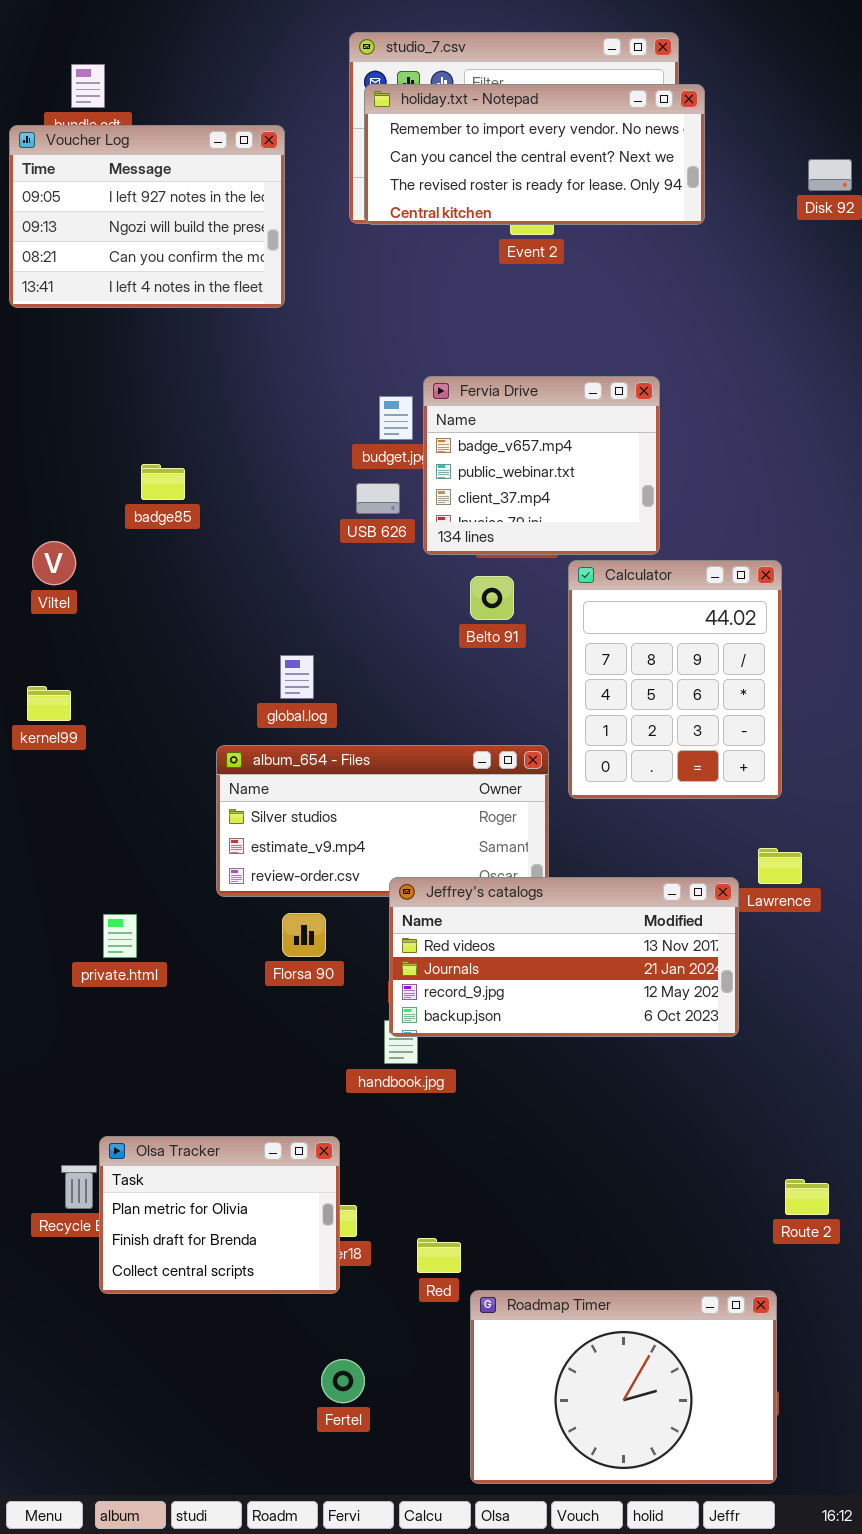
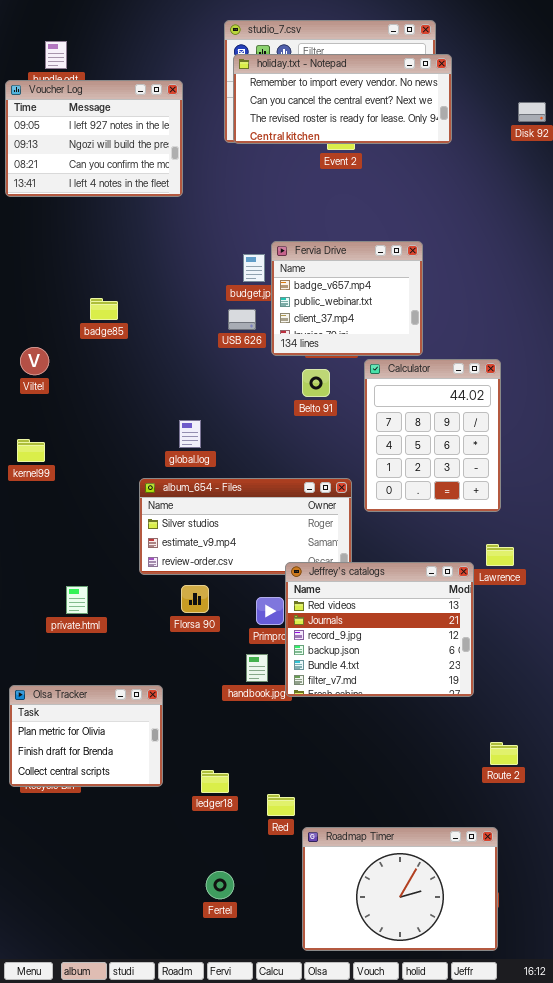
Jeffrey's catalogs: [389,877,739,1037] -> [285,562,474,697], resized
Olsa Tracker: [99,1136,340,1294] -> [9,685,163,787], moved
Route 2: [785,1179,829,1215] -> [490,742,518,765], moved

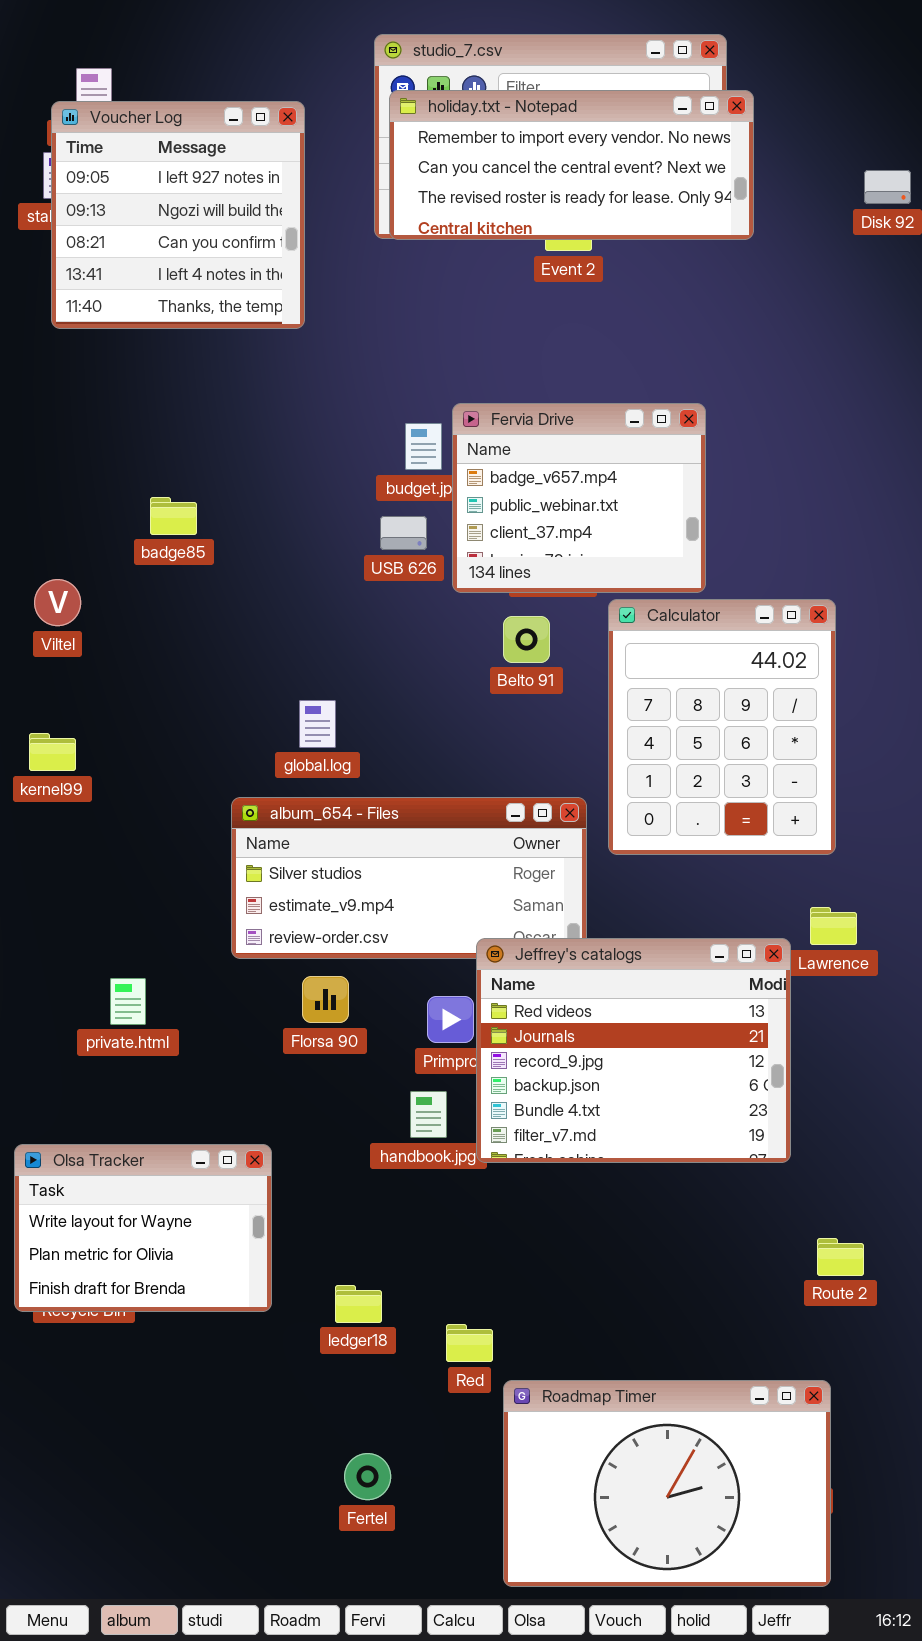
Voucher Log: [5,80,183,197] -> [51,101,305,329], resized
Olsa Tracker: [9,685,163,787] -> [14,1144,272,1312], scrolled up 1 row

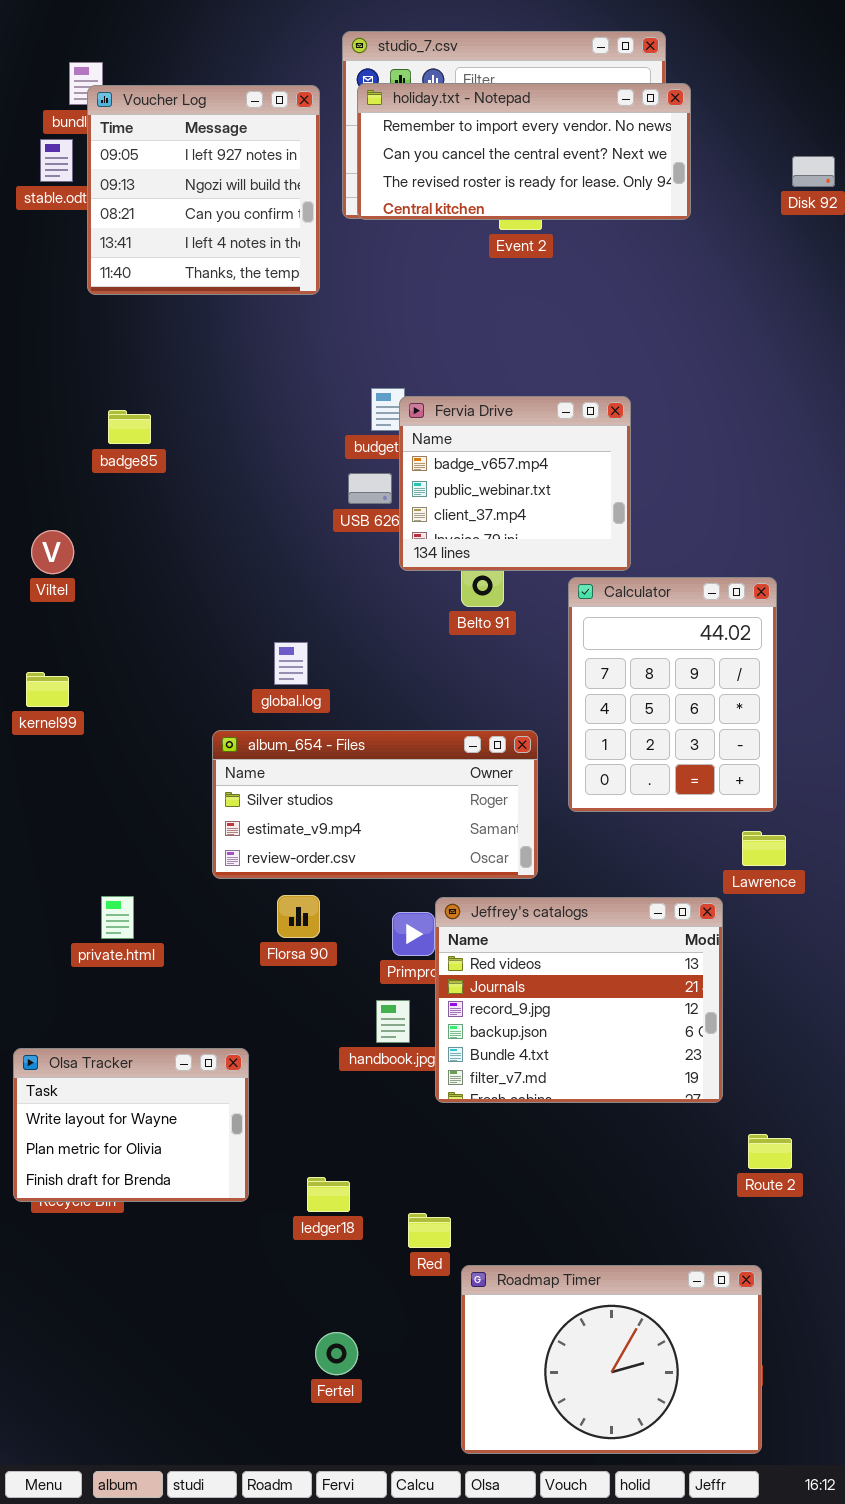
Voucher Log: [51,101,305,329] -> [87,85,320,295], moved
Fervia Drive: [452,403,706,593] -> [399,396,631,571], moved
badge85: [150,497,197,535] -> [108,410,151,444], moved
Calculator: [608,599,836,855] -> [568,577,777,812], moved
Jeffrey's catalogs: [476,938,791,1163] -> [435,897,723,1103], moved

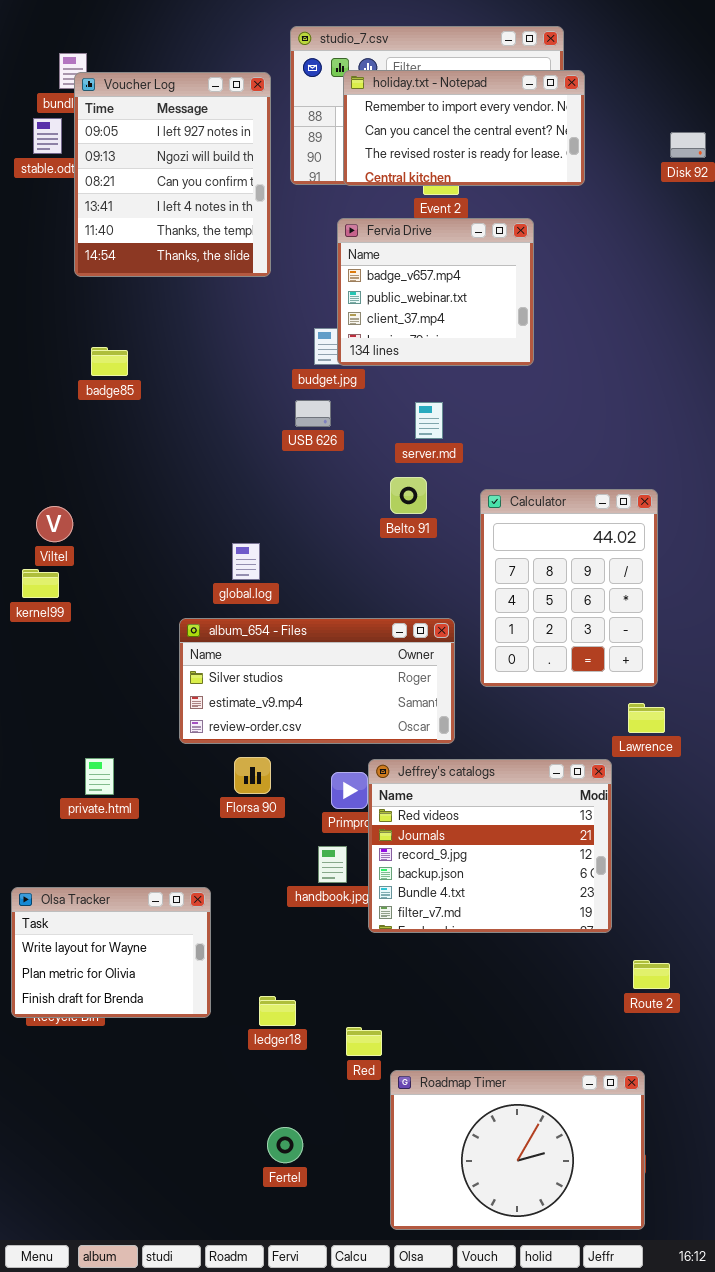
holiday.txt - Notepad: [357,83,691,220] -> [343,70,585,186], resized
Voucher Log: [87,85,320,295] -> [74,72,271,277], resized
Fervia Drive: [399,396,631,571] -> [337,218,534,366], moved
Viltel: [31,530,74,574] -> [36,506,73,542], moved

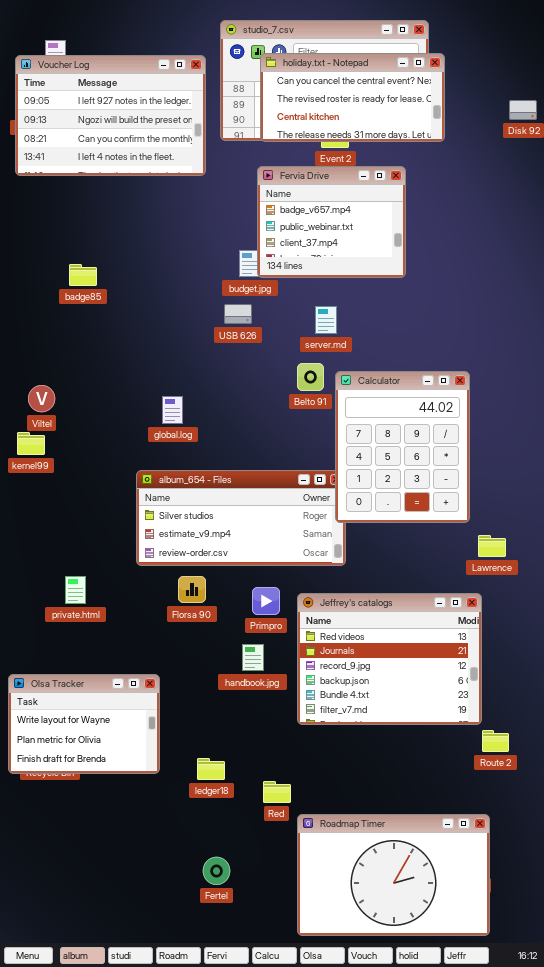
holiday.txt - Notepad: [343,70,585,186] -> [260,53,445,142], scrolled down 1 row
Voucher Log: [74,72,271,277] -> [15,55,206,176], resized
Calculator: [480,489,658,687] -> [335,371,470,523], moved
global.log: [232,543,260,580] -> [162,396,183,424], moved
Jeffrey's catalogs: [368,759,612,933] -> [297,593,482,725], moved

